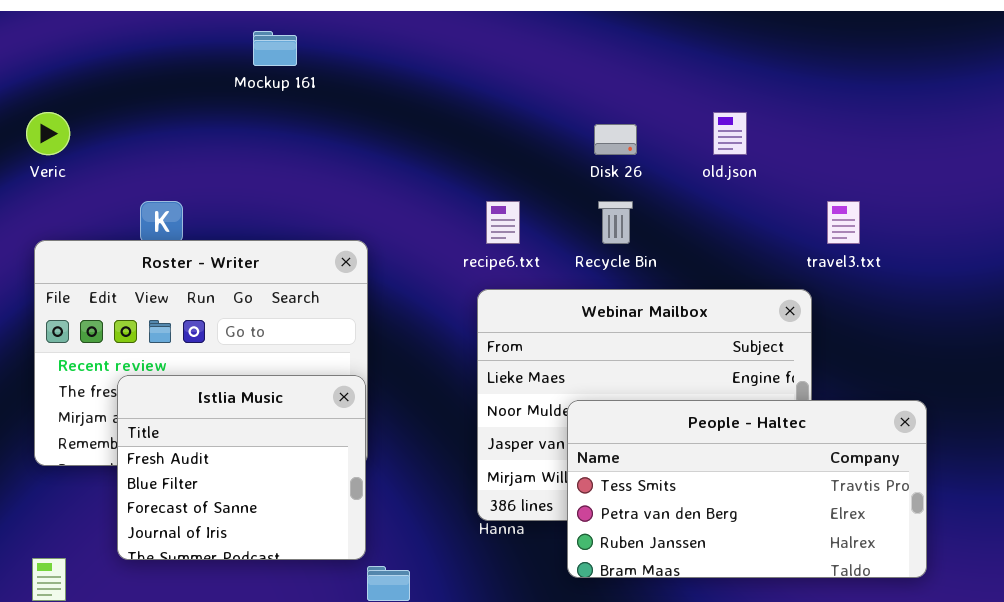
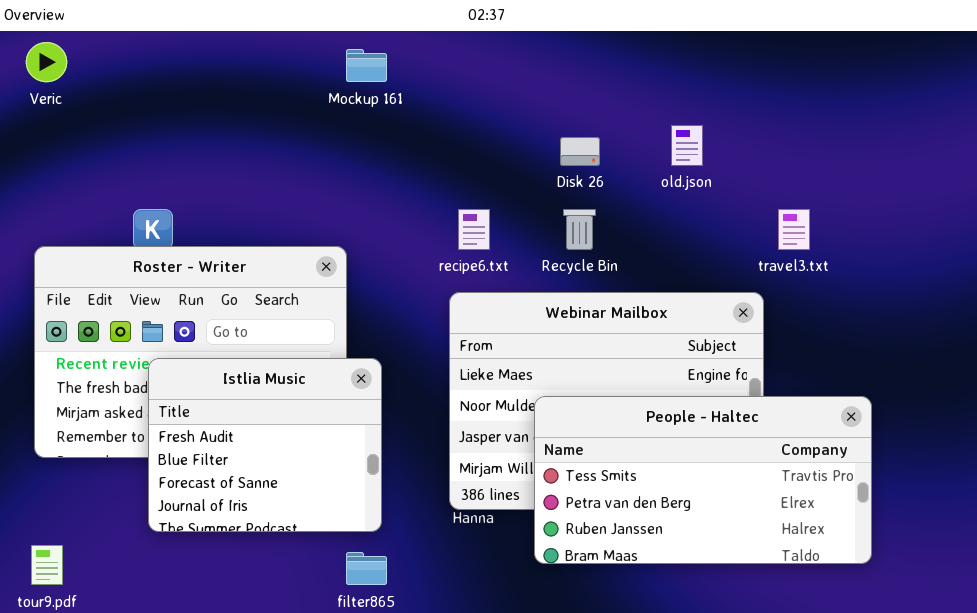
Mockup 161: [253,31,297,66] -> [346,49,387,82], moved
Veric: [26,112,70,155] -> [26,42,67,82], moved
Istlia Music: [117,375,366,560] -> [148,358,382,532], moved

